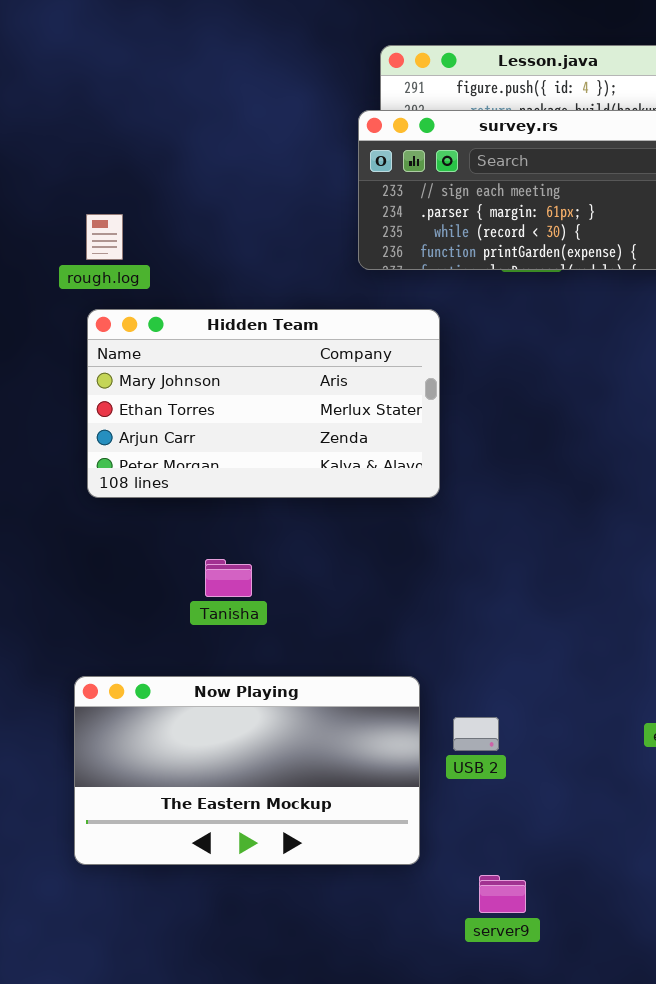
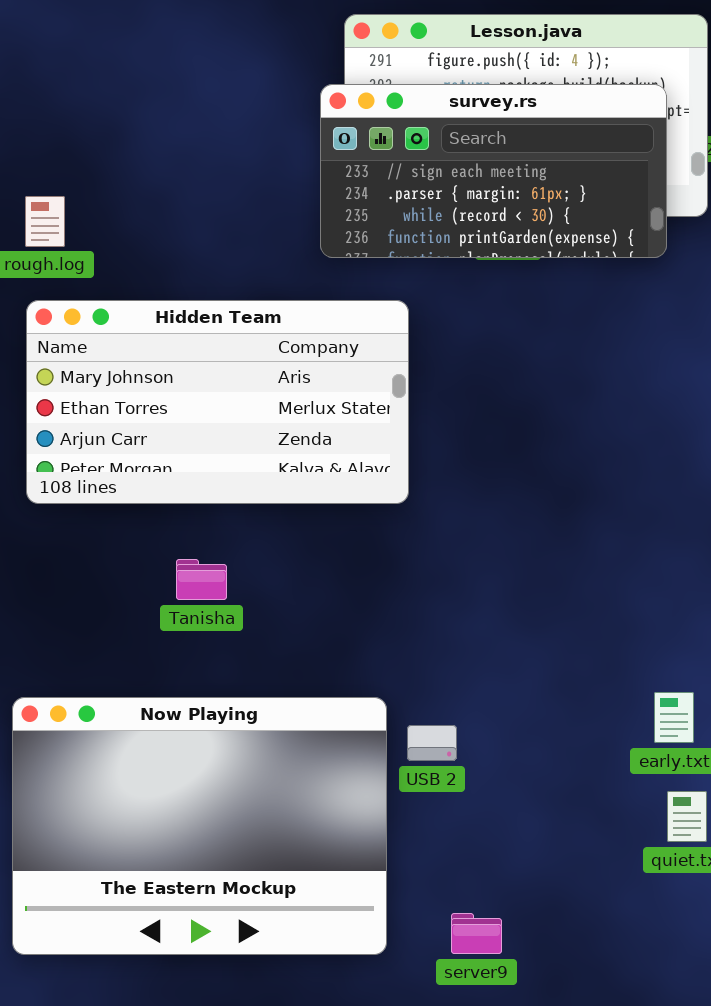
Tanisha: [205,559,252,597] -> [176,559,227,600], moved
Now Playing: [74,676,420,865] -> [12,697,387,955], resized
USB 2: [453,717,499,751] -> [407,725,457,761], moved

